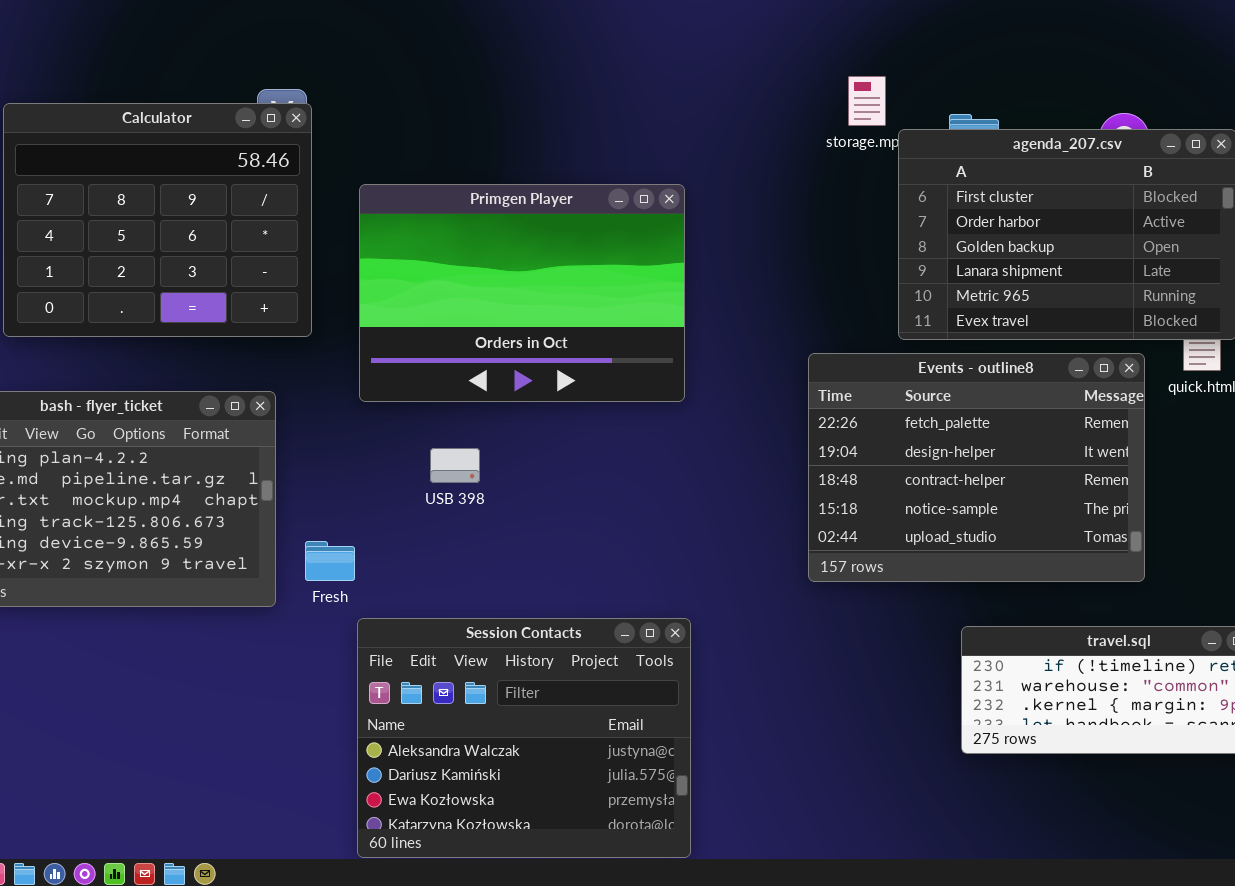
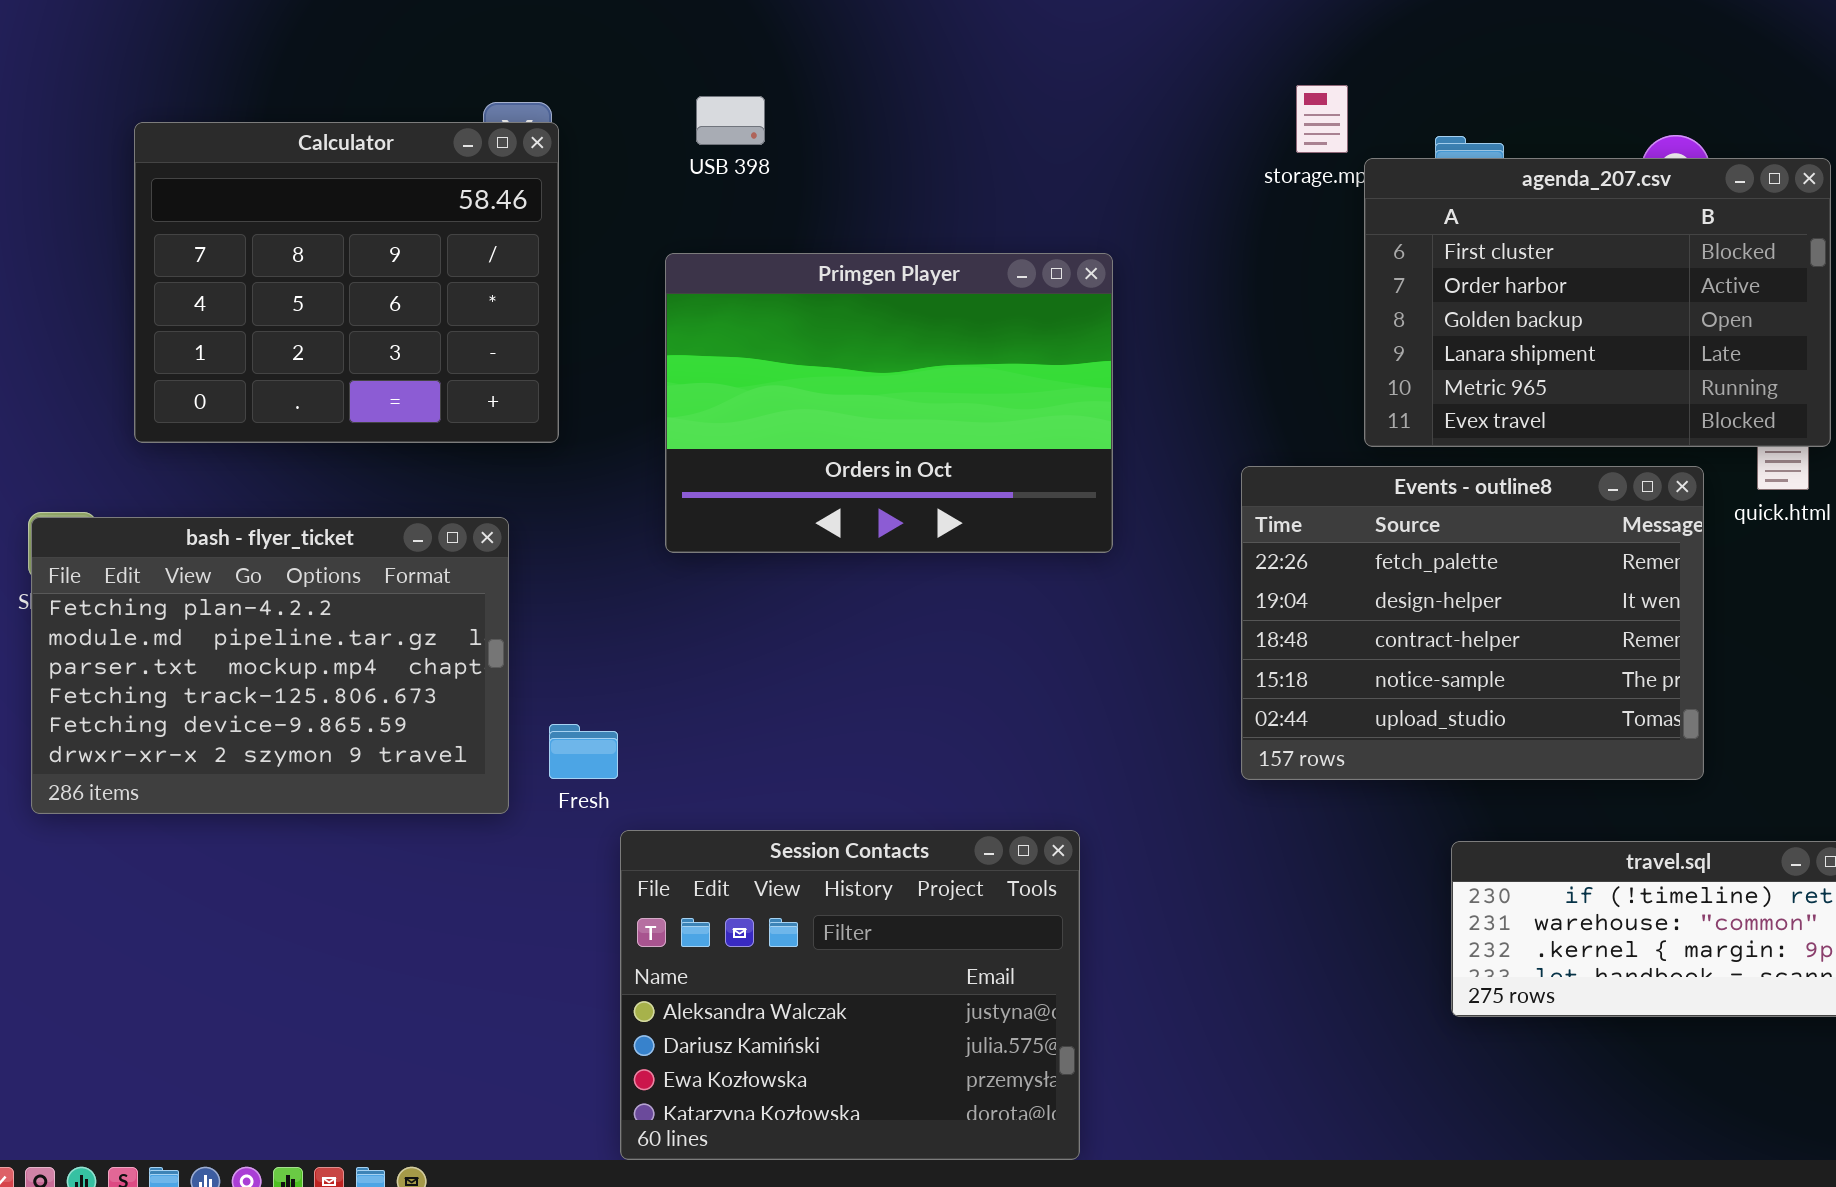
Primgen Player: [359,184,685,402] -> [665,253,1113,553], moved
USB 398: [430,448,480,483] -> [696,96,765,145], moved

